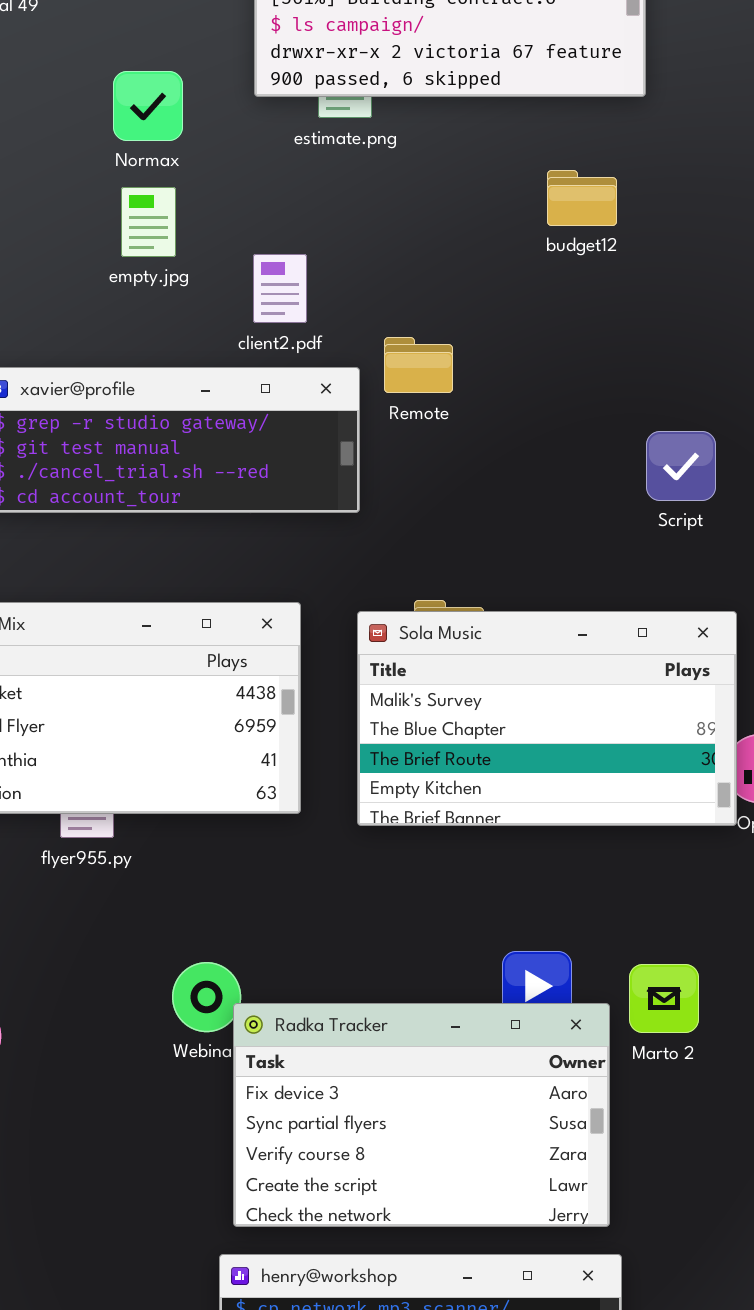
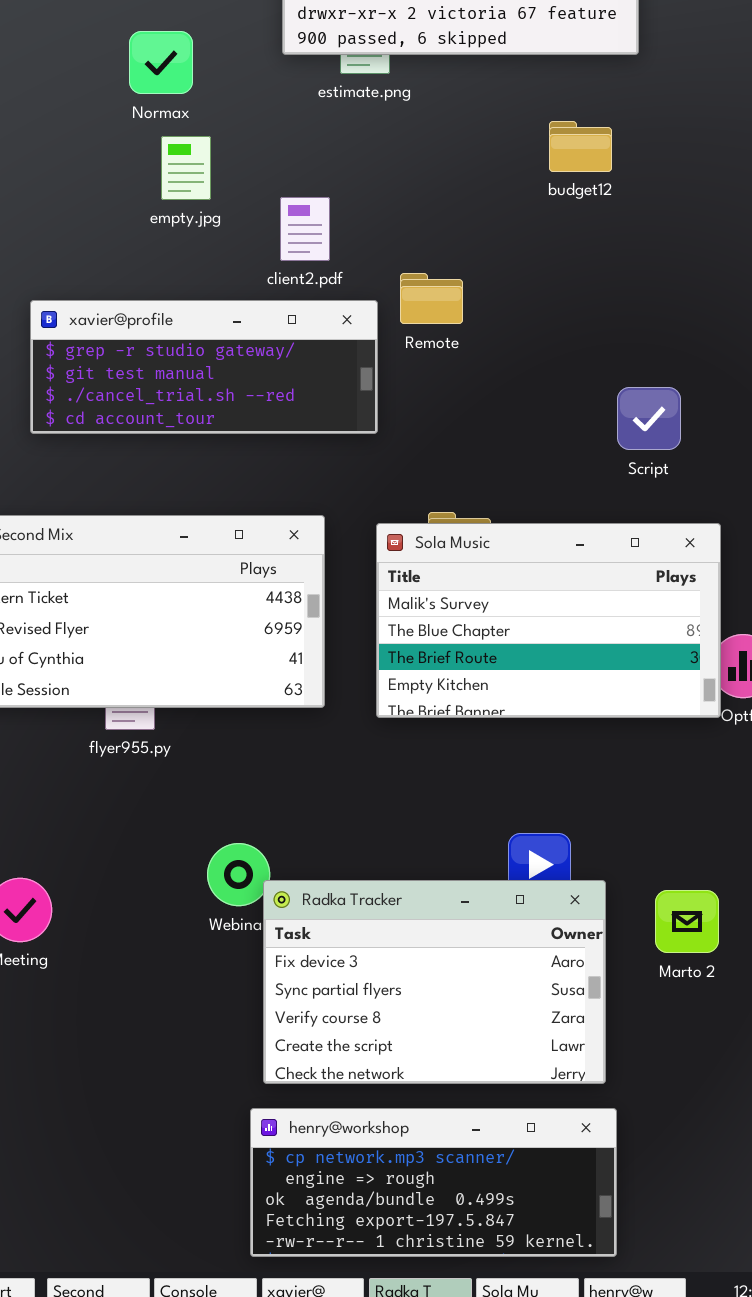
Normax: [113,71,183,141] -> [129,31,193,94], moved
Script: [646,431,716,501] -> [617,387,681,450], moved
Marto 2: [629,964,699,1033] -> [655,890,719,953], moved

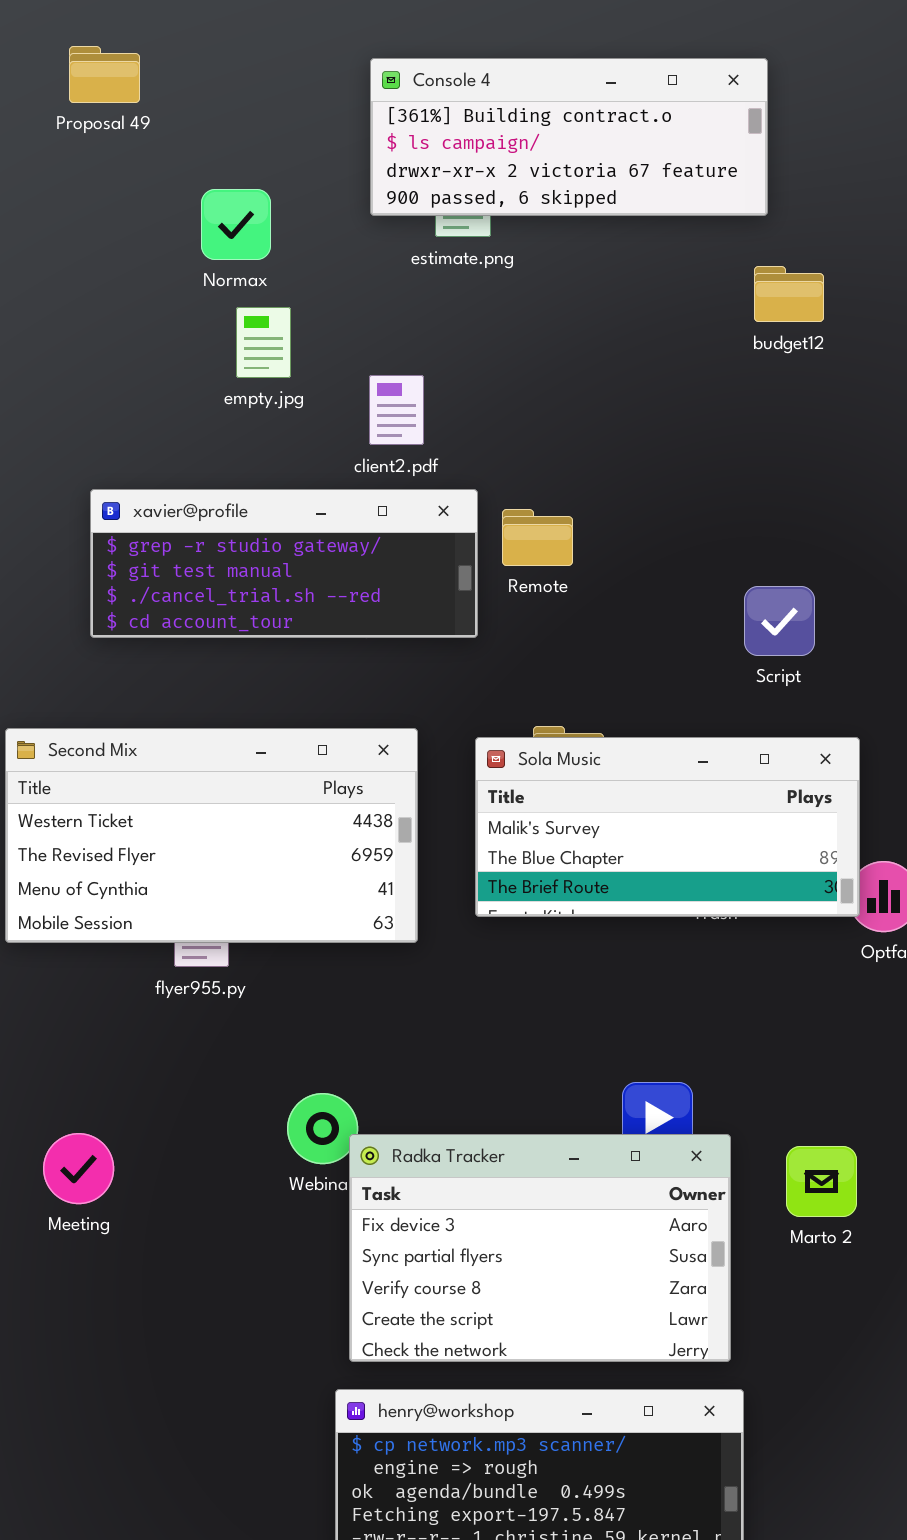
budget12: [549,121,612,172] -> [754,266,824,322], moved
Remote: [400,273,463,324] -> [502,509,573,566], moved
Sola Music: [376,523,721,718] -> [475,737,860,917], resized

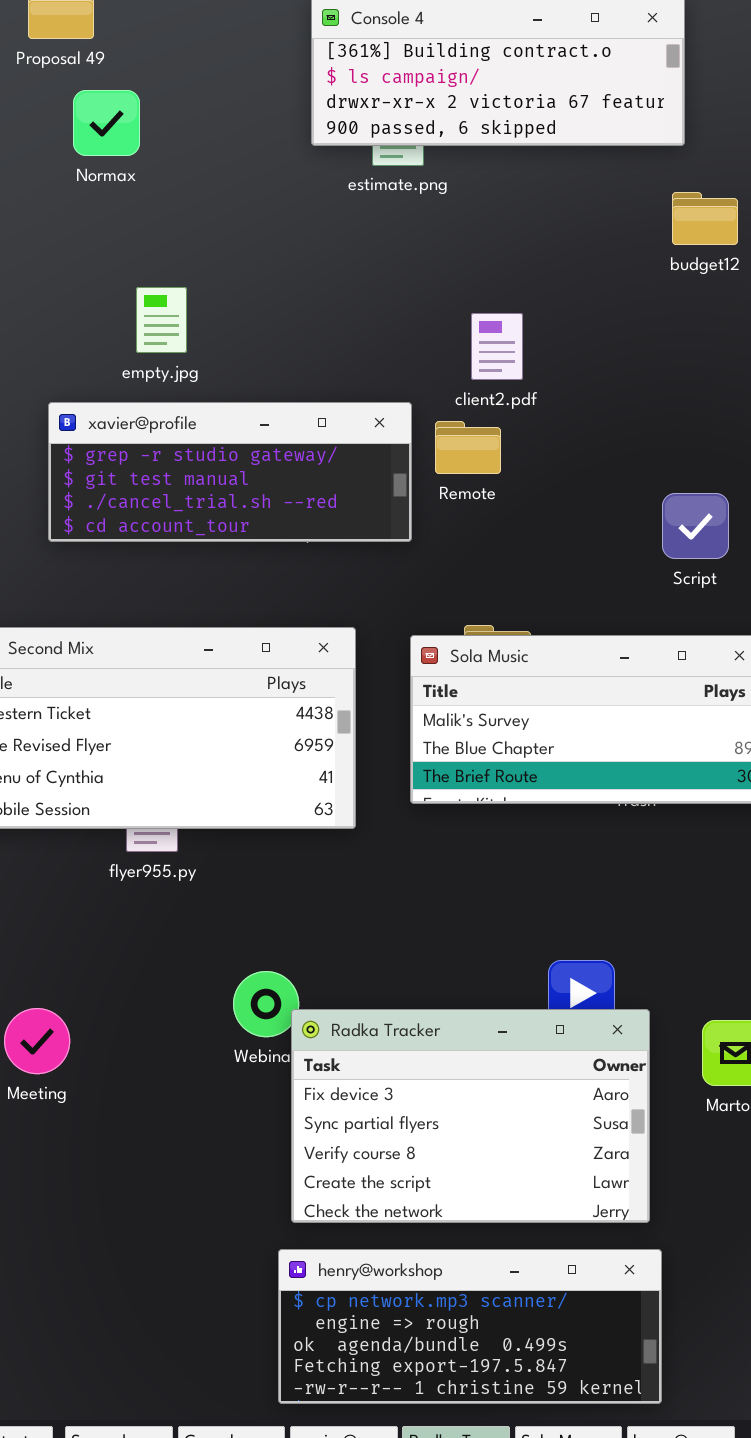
Normax: [201,189,271,260] -> [73,90,140,156], moved
empty.jpg: [236,307,291,378] -> [136,287,187,353], moved
client2.pdf: [369,375,424,445] -> [471,313,523,380], moved

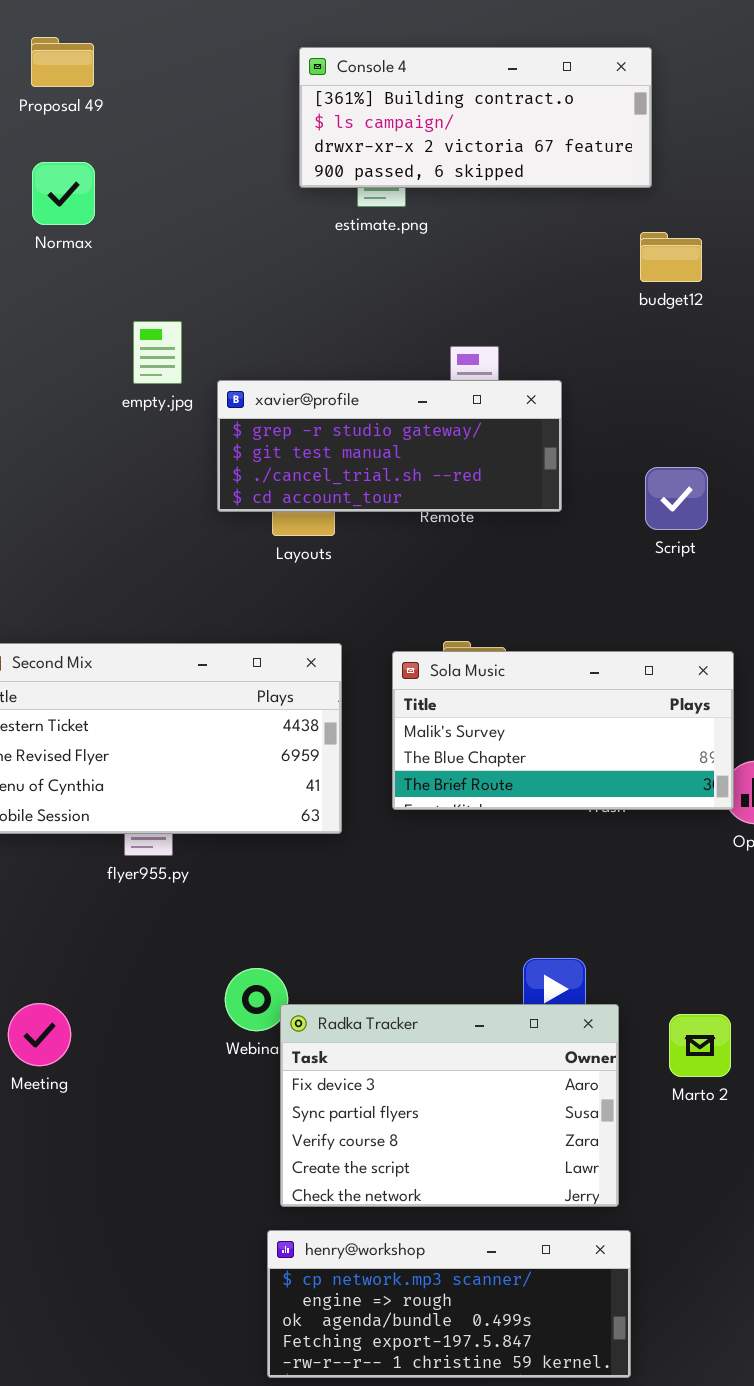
Normax: [73,90,140,156] -> [32,162,95,225], moved
xavier@profile: [48,402,412,542] -> [217,380,562,512], moved
Script: [662,493,729,559] -> [645,467,708,530], moved

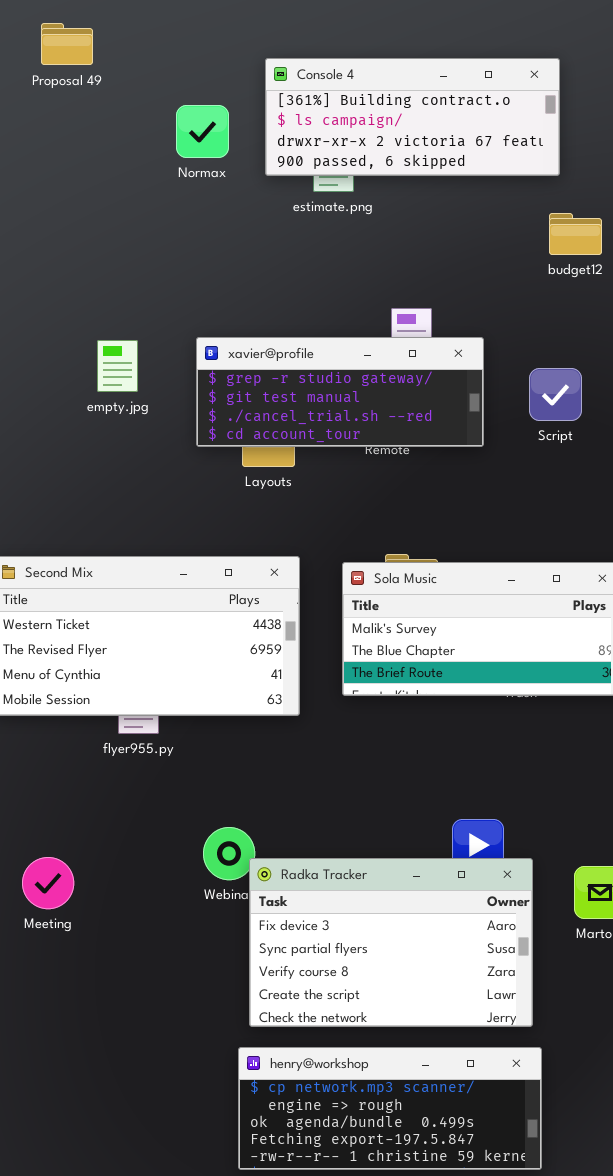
Proposal 49: [31,37,94,87] -> [41,23,93,65], moved
Normax: [32,162,95,225] -> [176,105,229,158], moved
empty.jpg: [133,321,182,384] -> [97,340,138,392], moved
Script: [645,467,708,530] -> [529,368,582,421], moved

